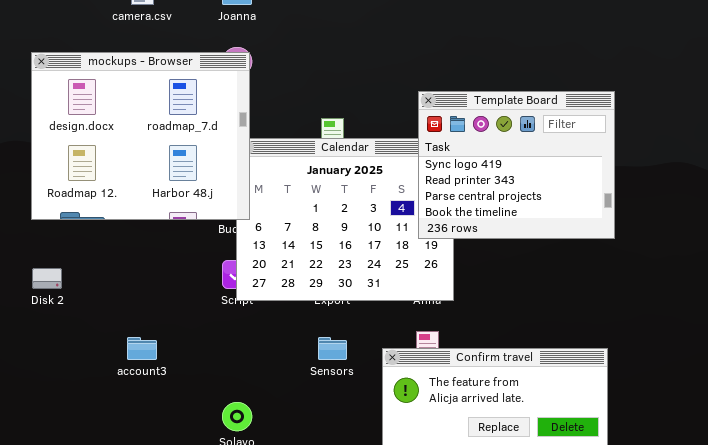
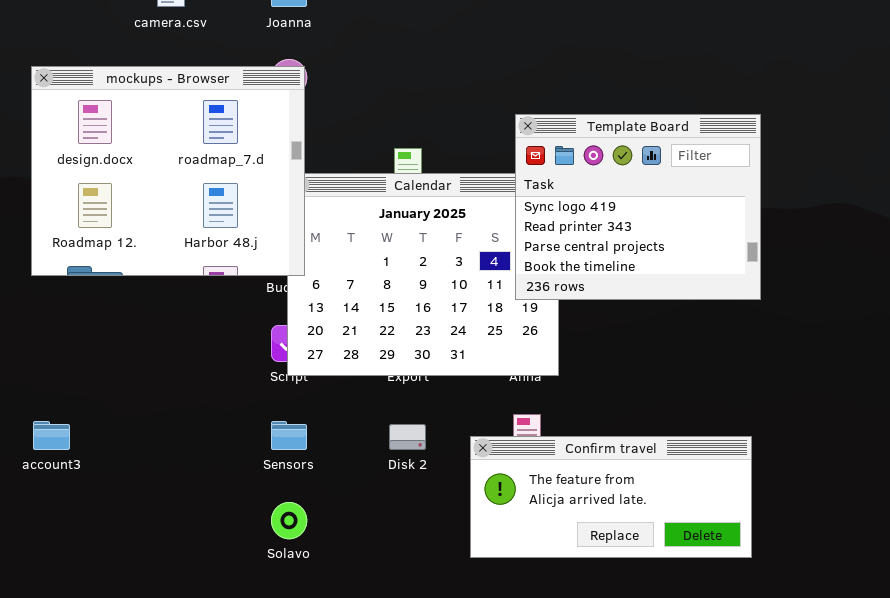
Disk 2: [32,268,62,289] -> [389,424,426,450], moved
account3: [127,337,157,360] -> [33,421,70,450], moved
Sensors: [318,337,347,360] -> [271,421,307,450], moved

